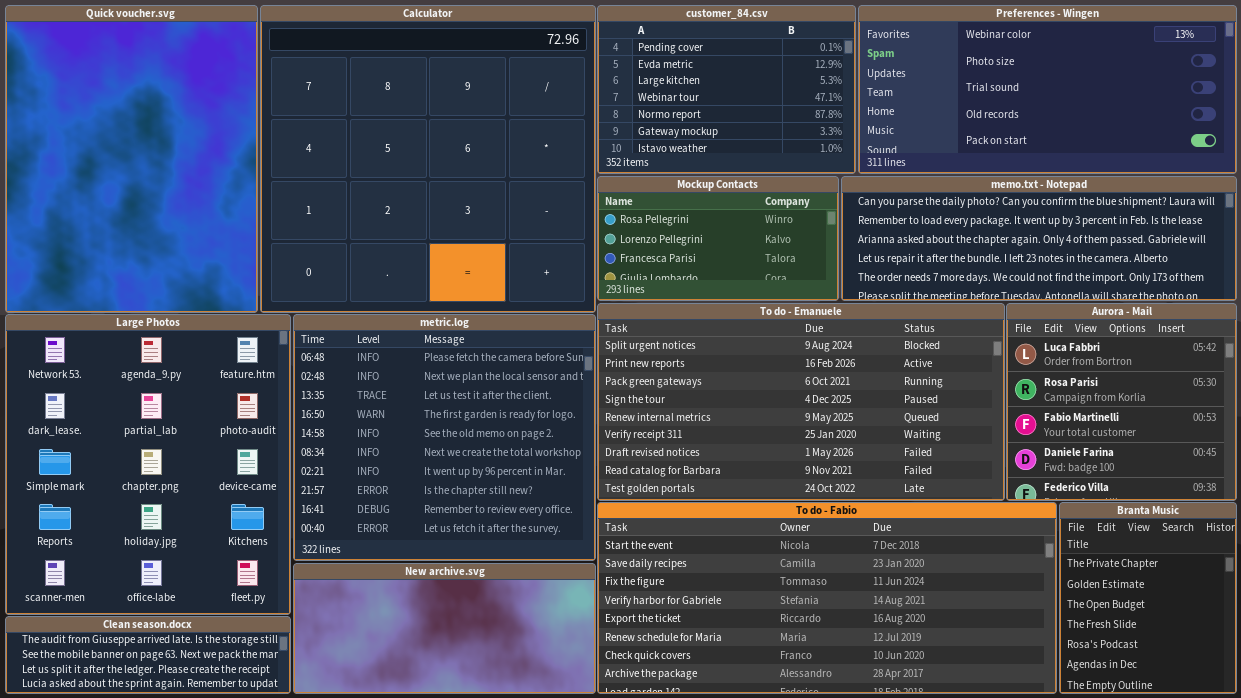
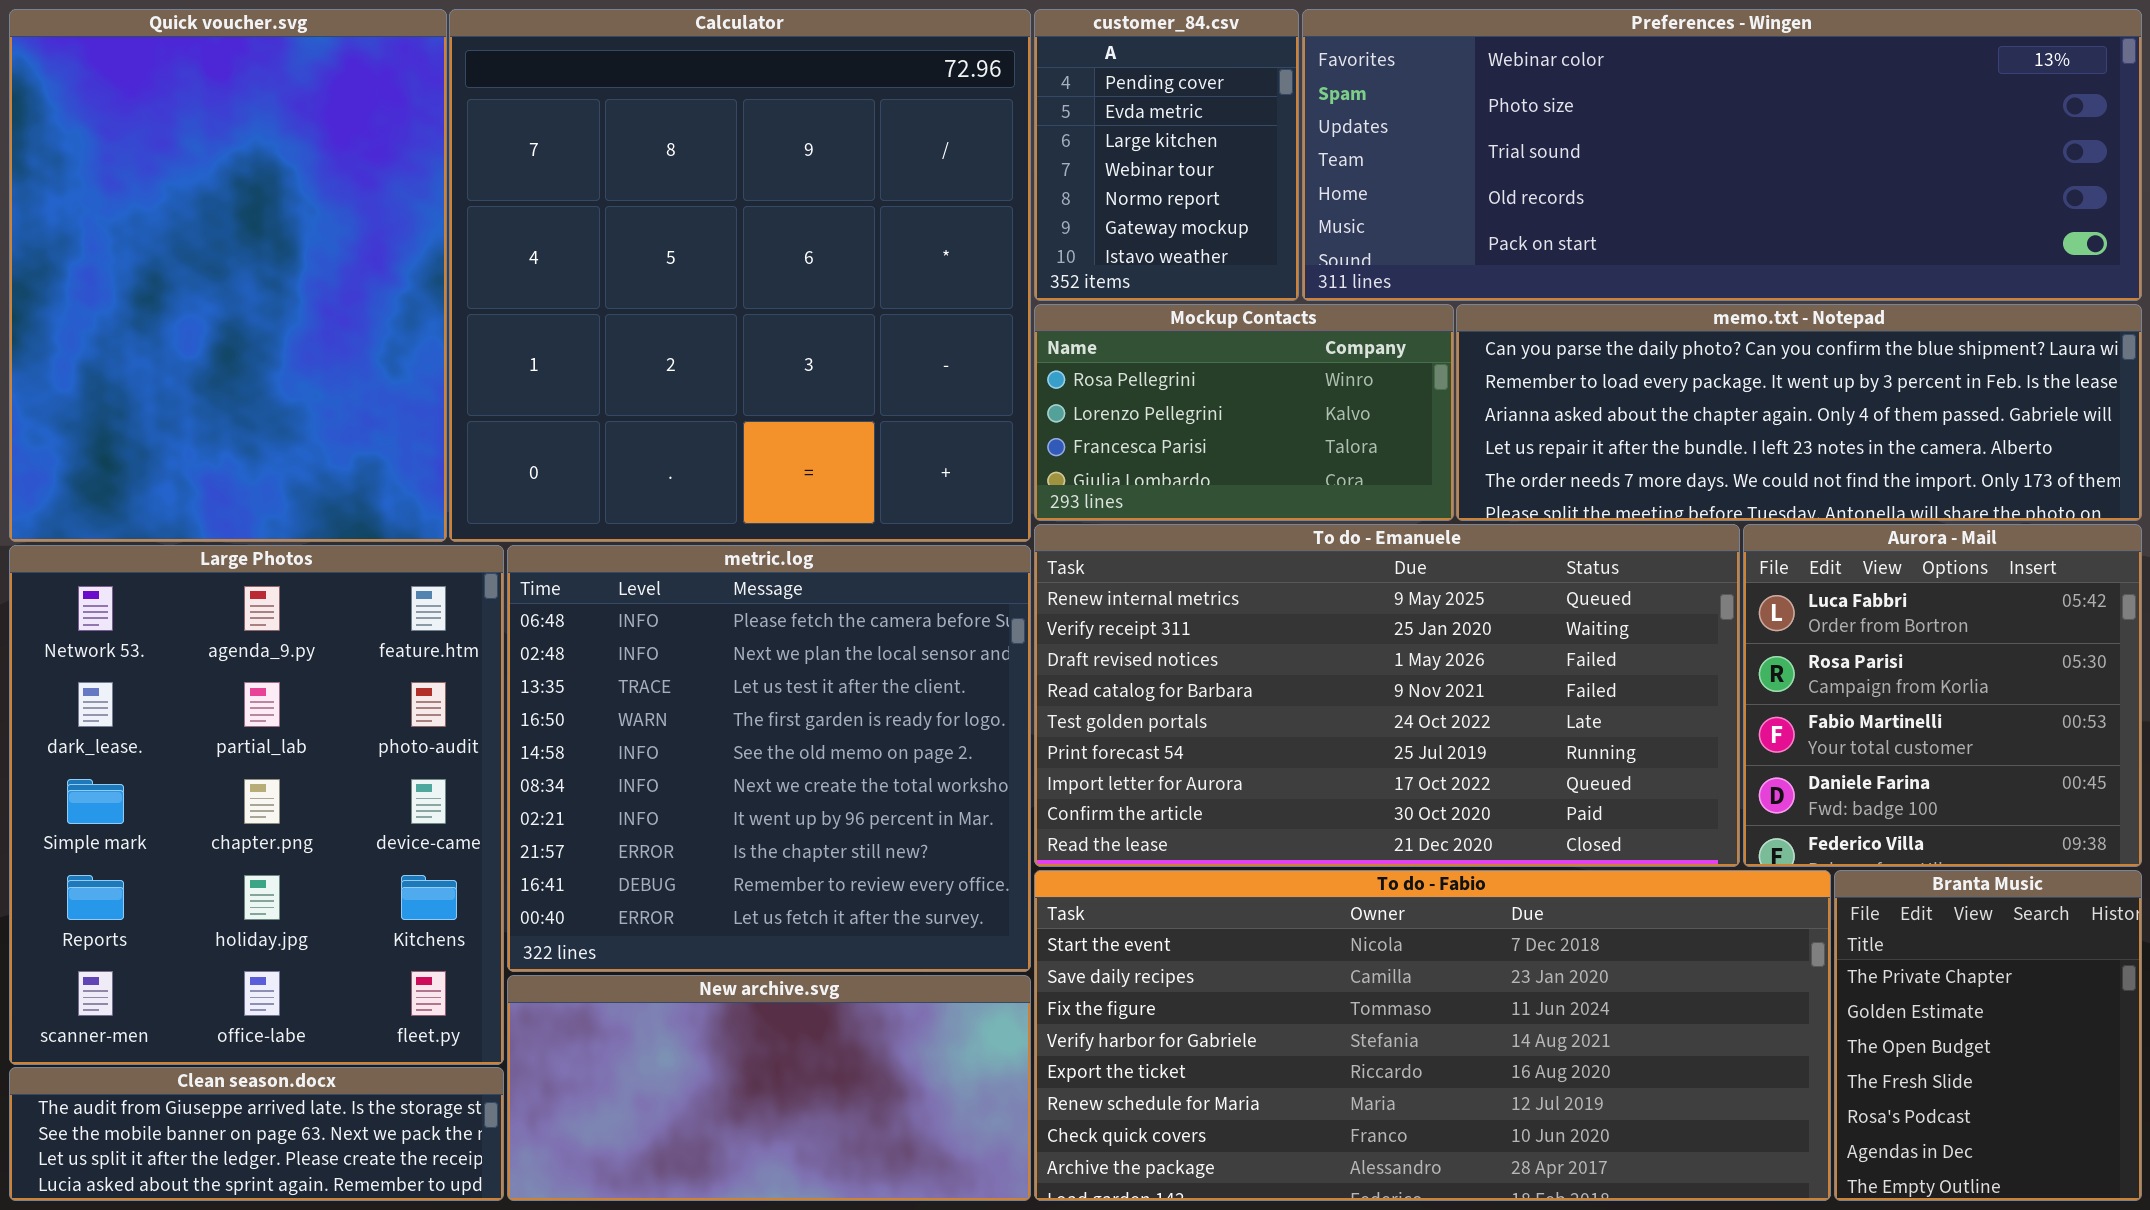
customer_84.csv: [597,5,856,174] -> [1034,9,1299,301], resized
Preferences - Wingen: [858,5,1237,174] -> [1302,9,2142,301], resized
To do - Emanuele: [597,303,1005,501] -> [1034,524,1740,867], scrolled down 4 rows

